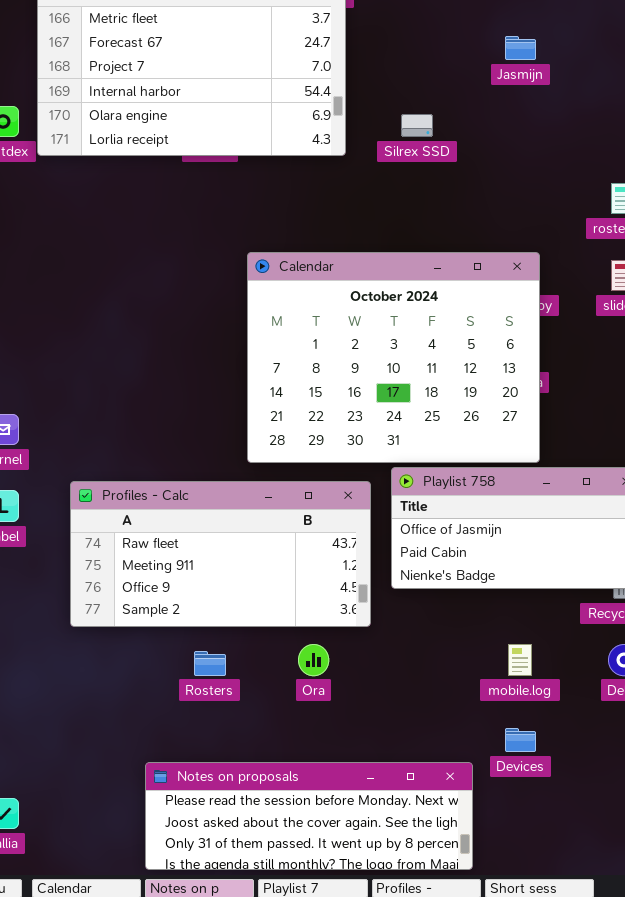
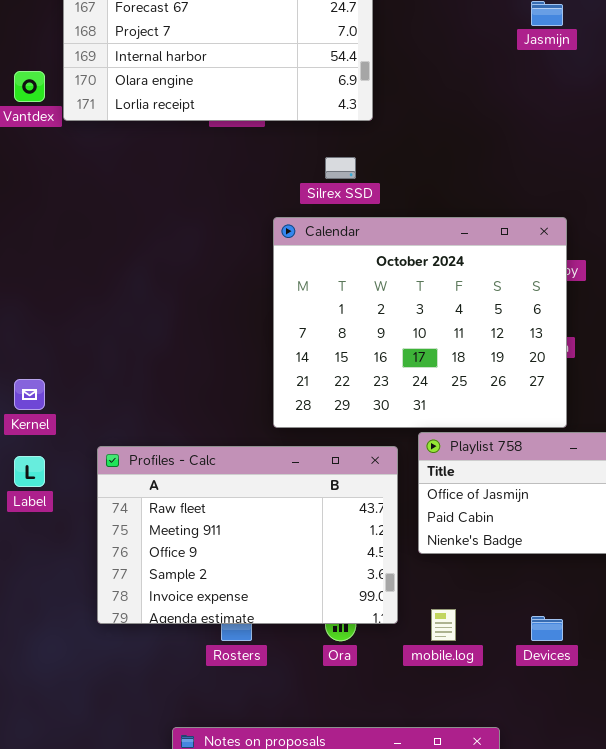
Silrex SSD: [401,114,433,137] -> [325,157,356,179], moved
Profiles - Calc: [70,481,371,627] -> [97,446,398,624], resized
mobile.log: [508,644,532,676] -> [431,609,456,641], moved
Devices: [505,728,536,752] -> [531,616,563,641], moved

